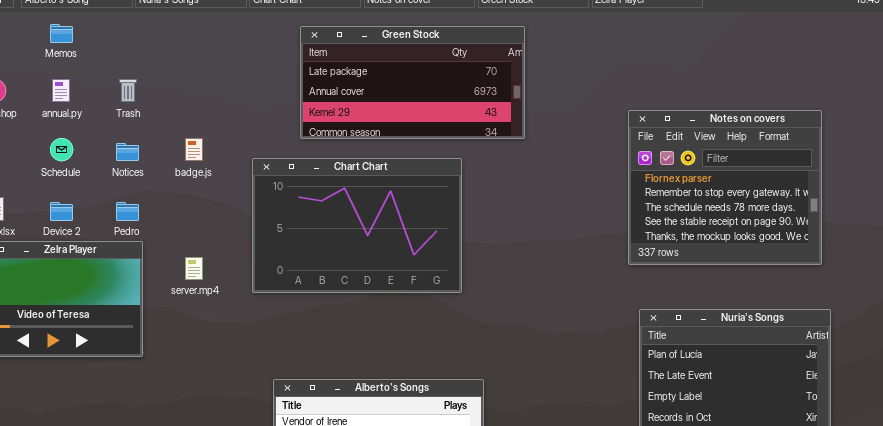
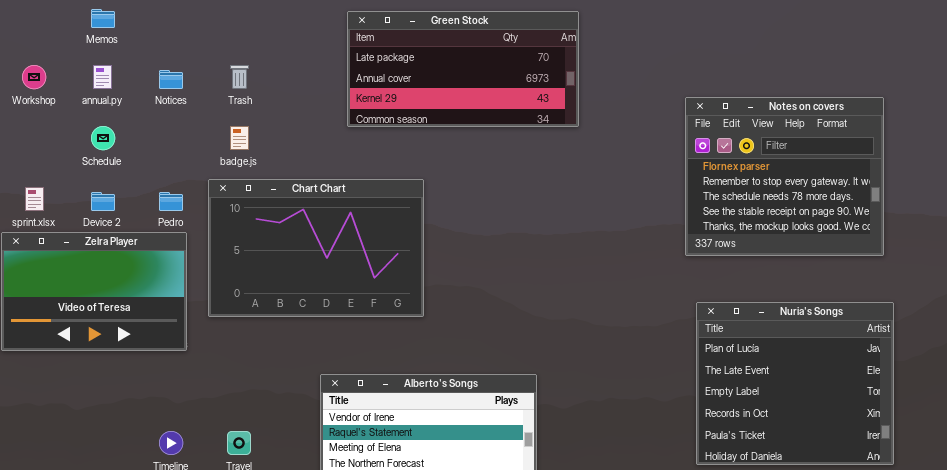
Trash: [119,79,137,102] -> [230,65,249,89], moved
Notices: [116,143,139,161] -> [159,70,183,89], moved
Chart Chart: [252,158,462,293] -> [208,179,424,317], moved

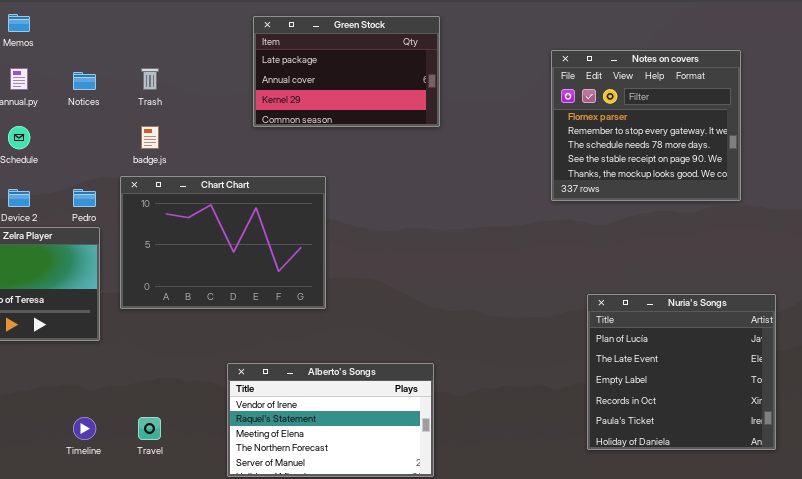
Green Stock: [347,11,579,127] -> [253,16,440,127], resized
Notes on covers: [685,97,884,256] -> [551,50,741,201], moved

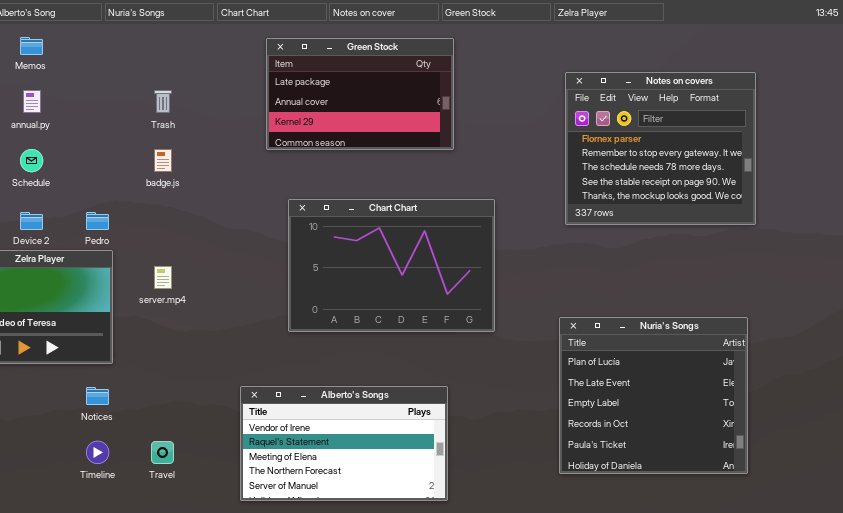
Notices: [73,72,96,90] -> [86,387,109,405], moved
Chart Chart: [120,176,326,309] -> [288,199,495,332], moved
Nuria's Songs: [587,294,776,450] -> [559,317,748,474], moved

